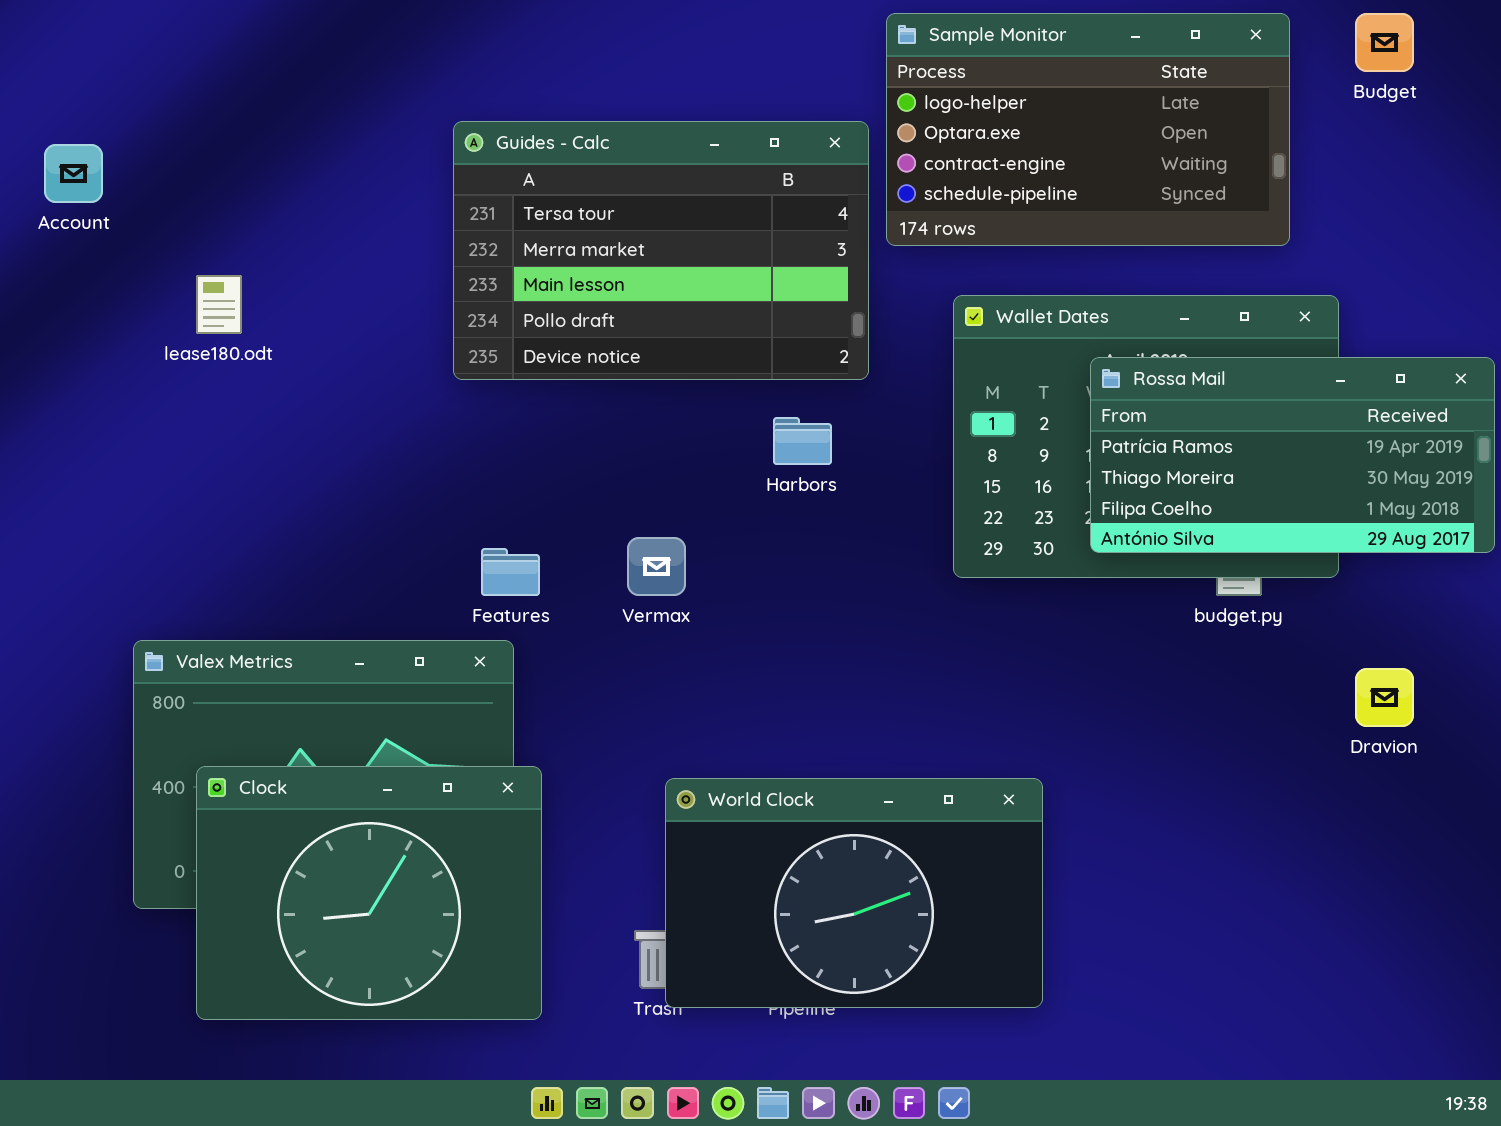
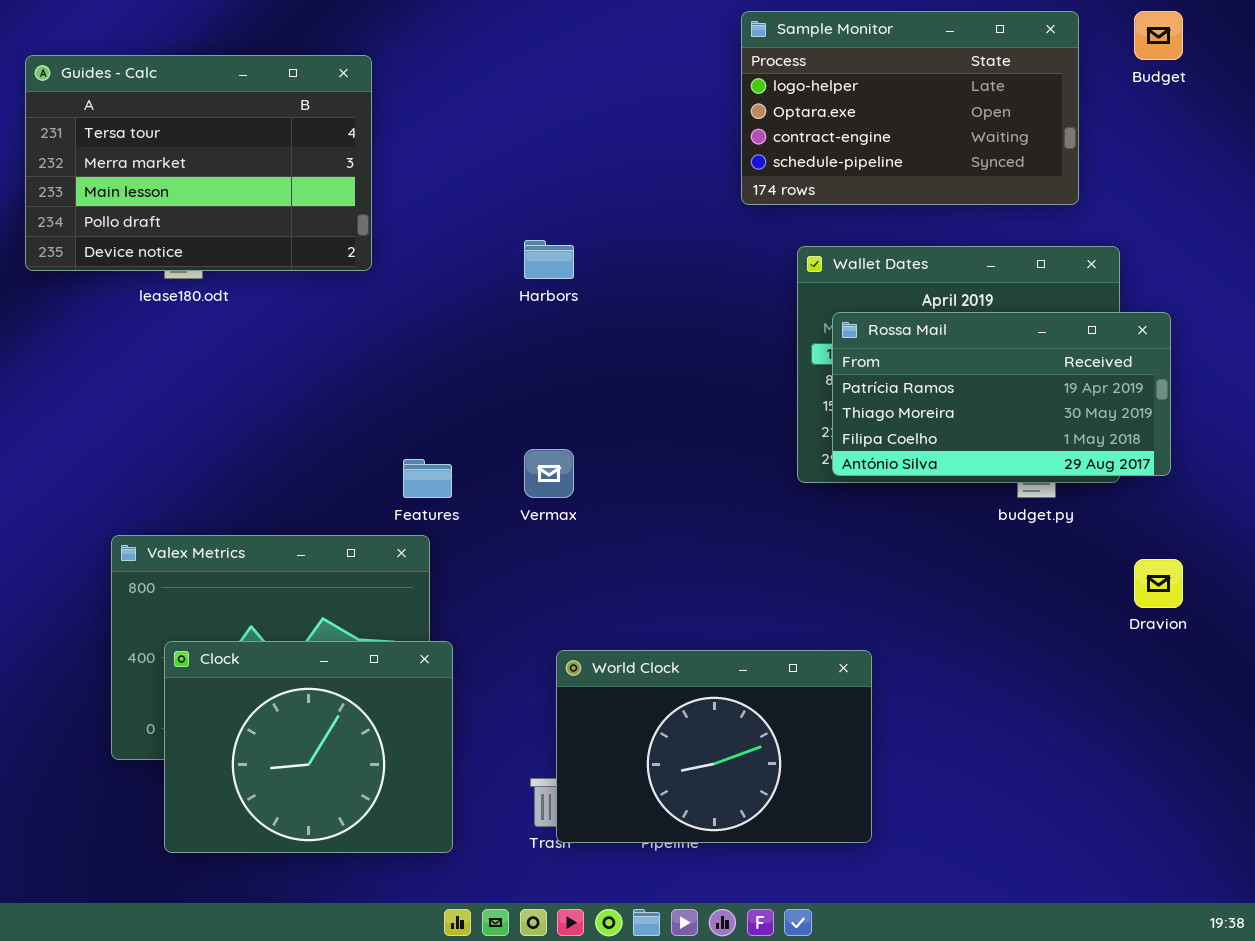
Guides - Calc: [453,121,869,380] -> [25,55,372,271], moved
Rossa Mail: [1090,357,1495,553] -> [832,312,1171,476], moved
Harbors: [773,417,832,465] -> [524,240,574,279], moved

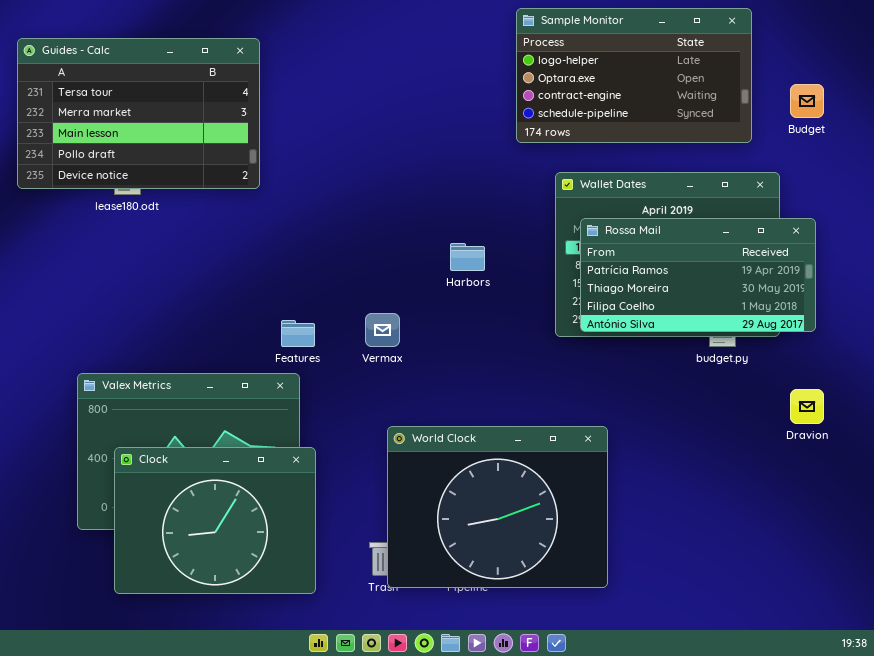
Budget: [1134,11,1183,60] -> [790,84,824,118], moved
Harbors: [524,240,574,279] -> [450,243,485,271], moved
World Clock: [556,650,872,843] -> [387,426,608,588], resized

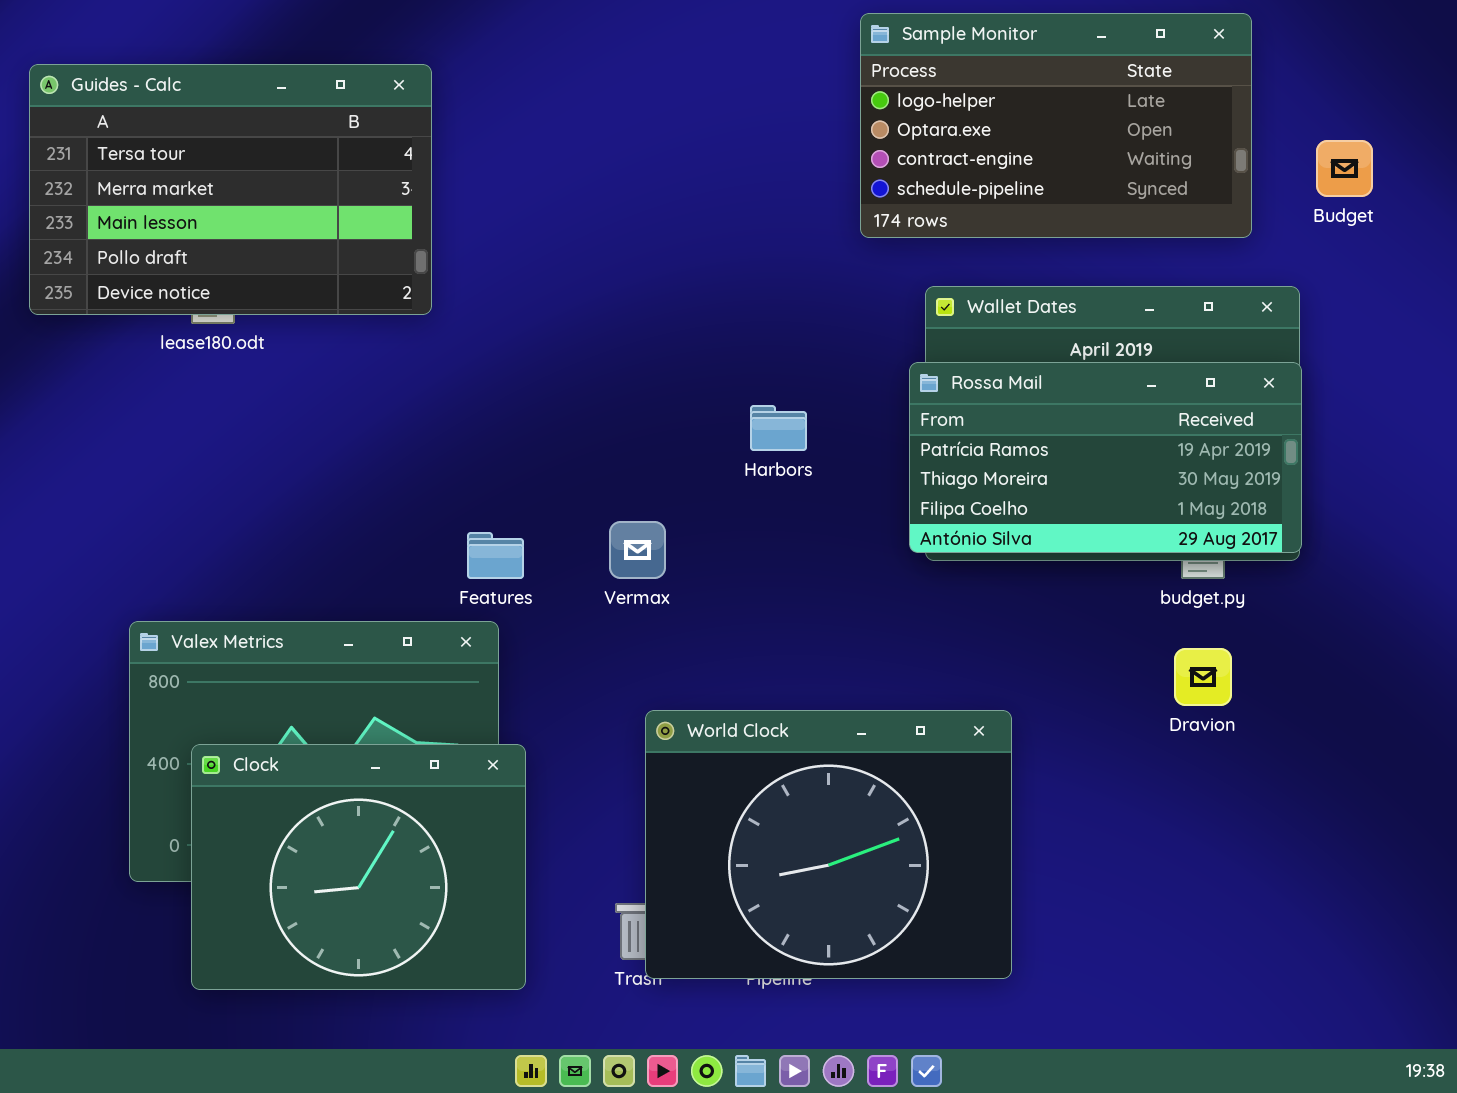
Rossa Mail: [580,218,816,332] -> [909,362,1302,553], moved
Dravion: [790,389,824,424] -> [1174,648,1232,706], moved

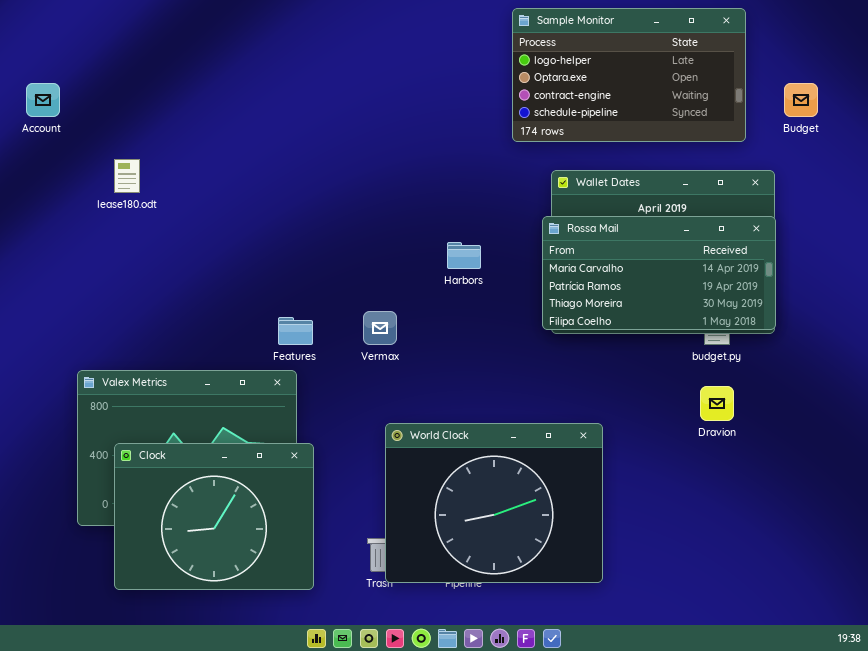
Guides - Calc: [29,64,432,315] -> none, closed
Rossa Mail: [909,362,1302,553] -> [542,216,776,330], scrolled up 1 row

